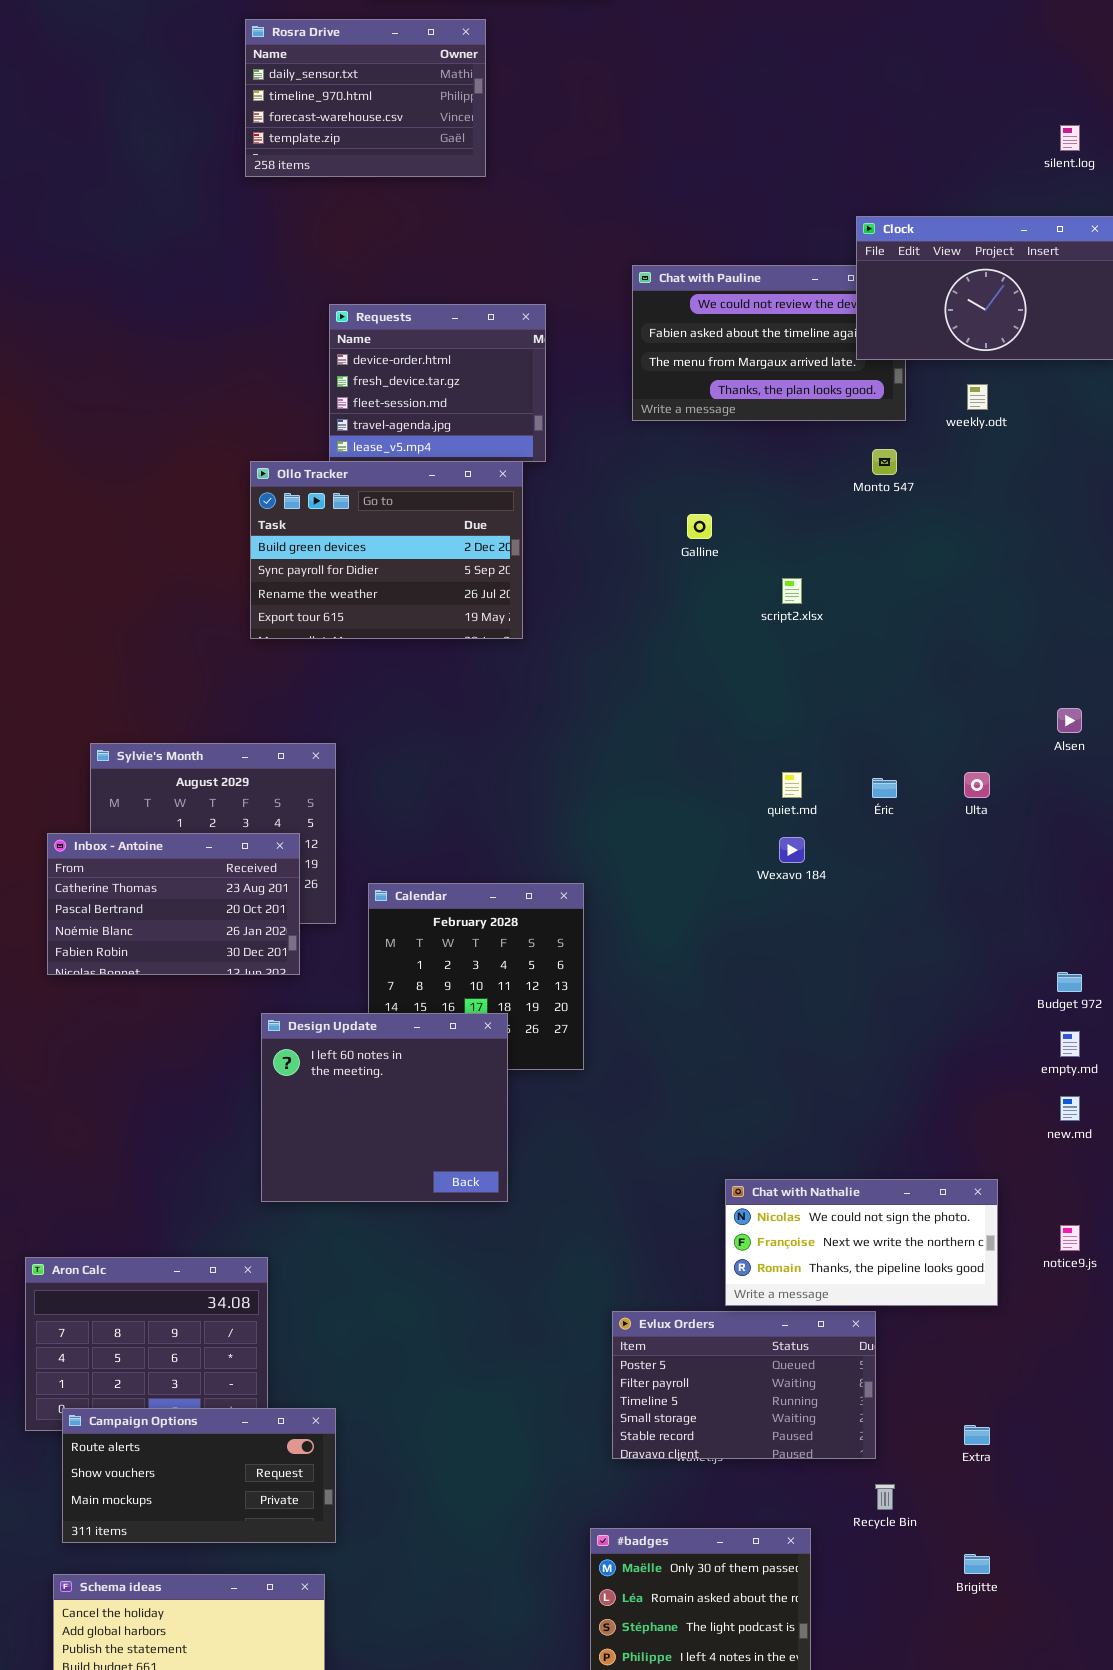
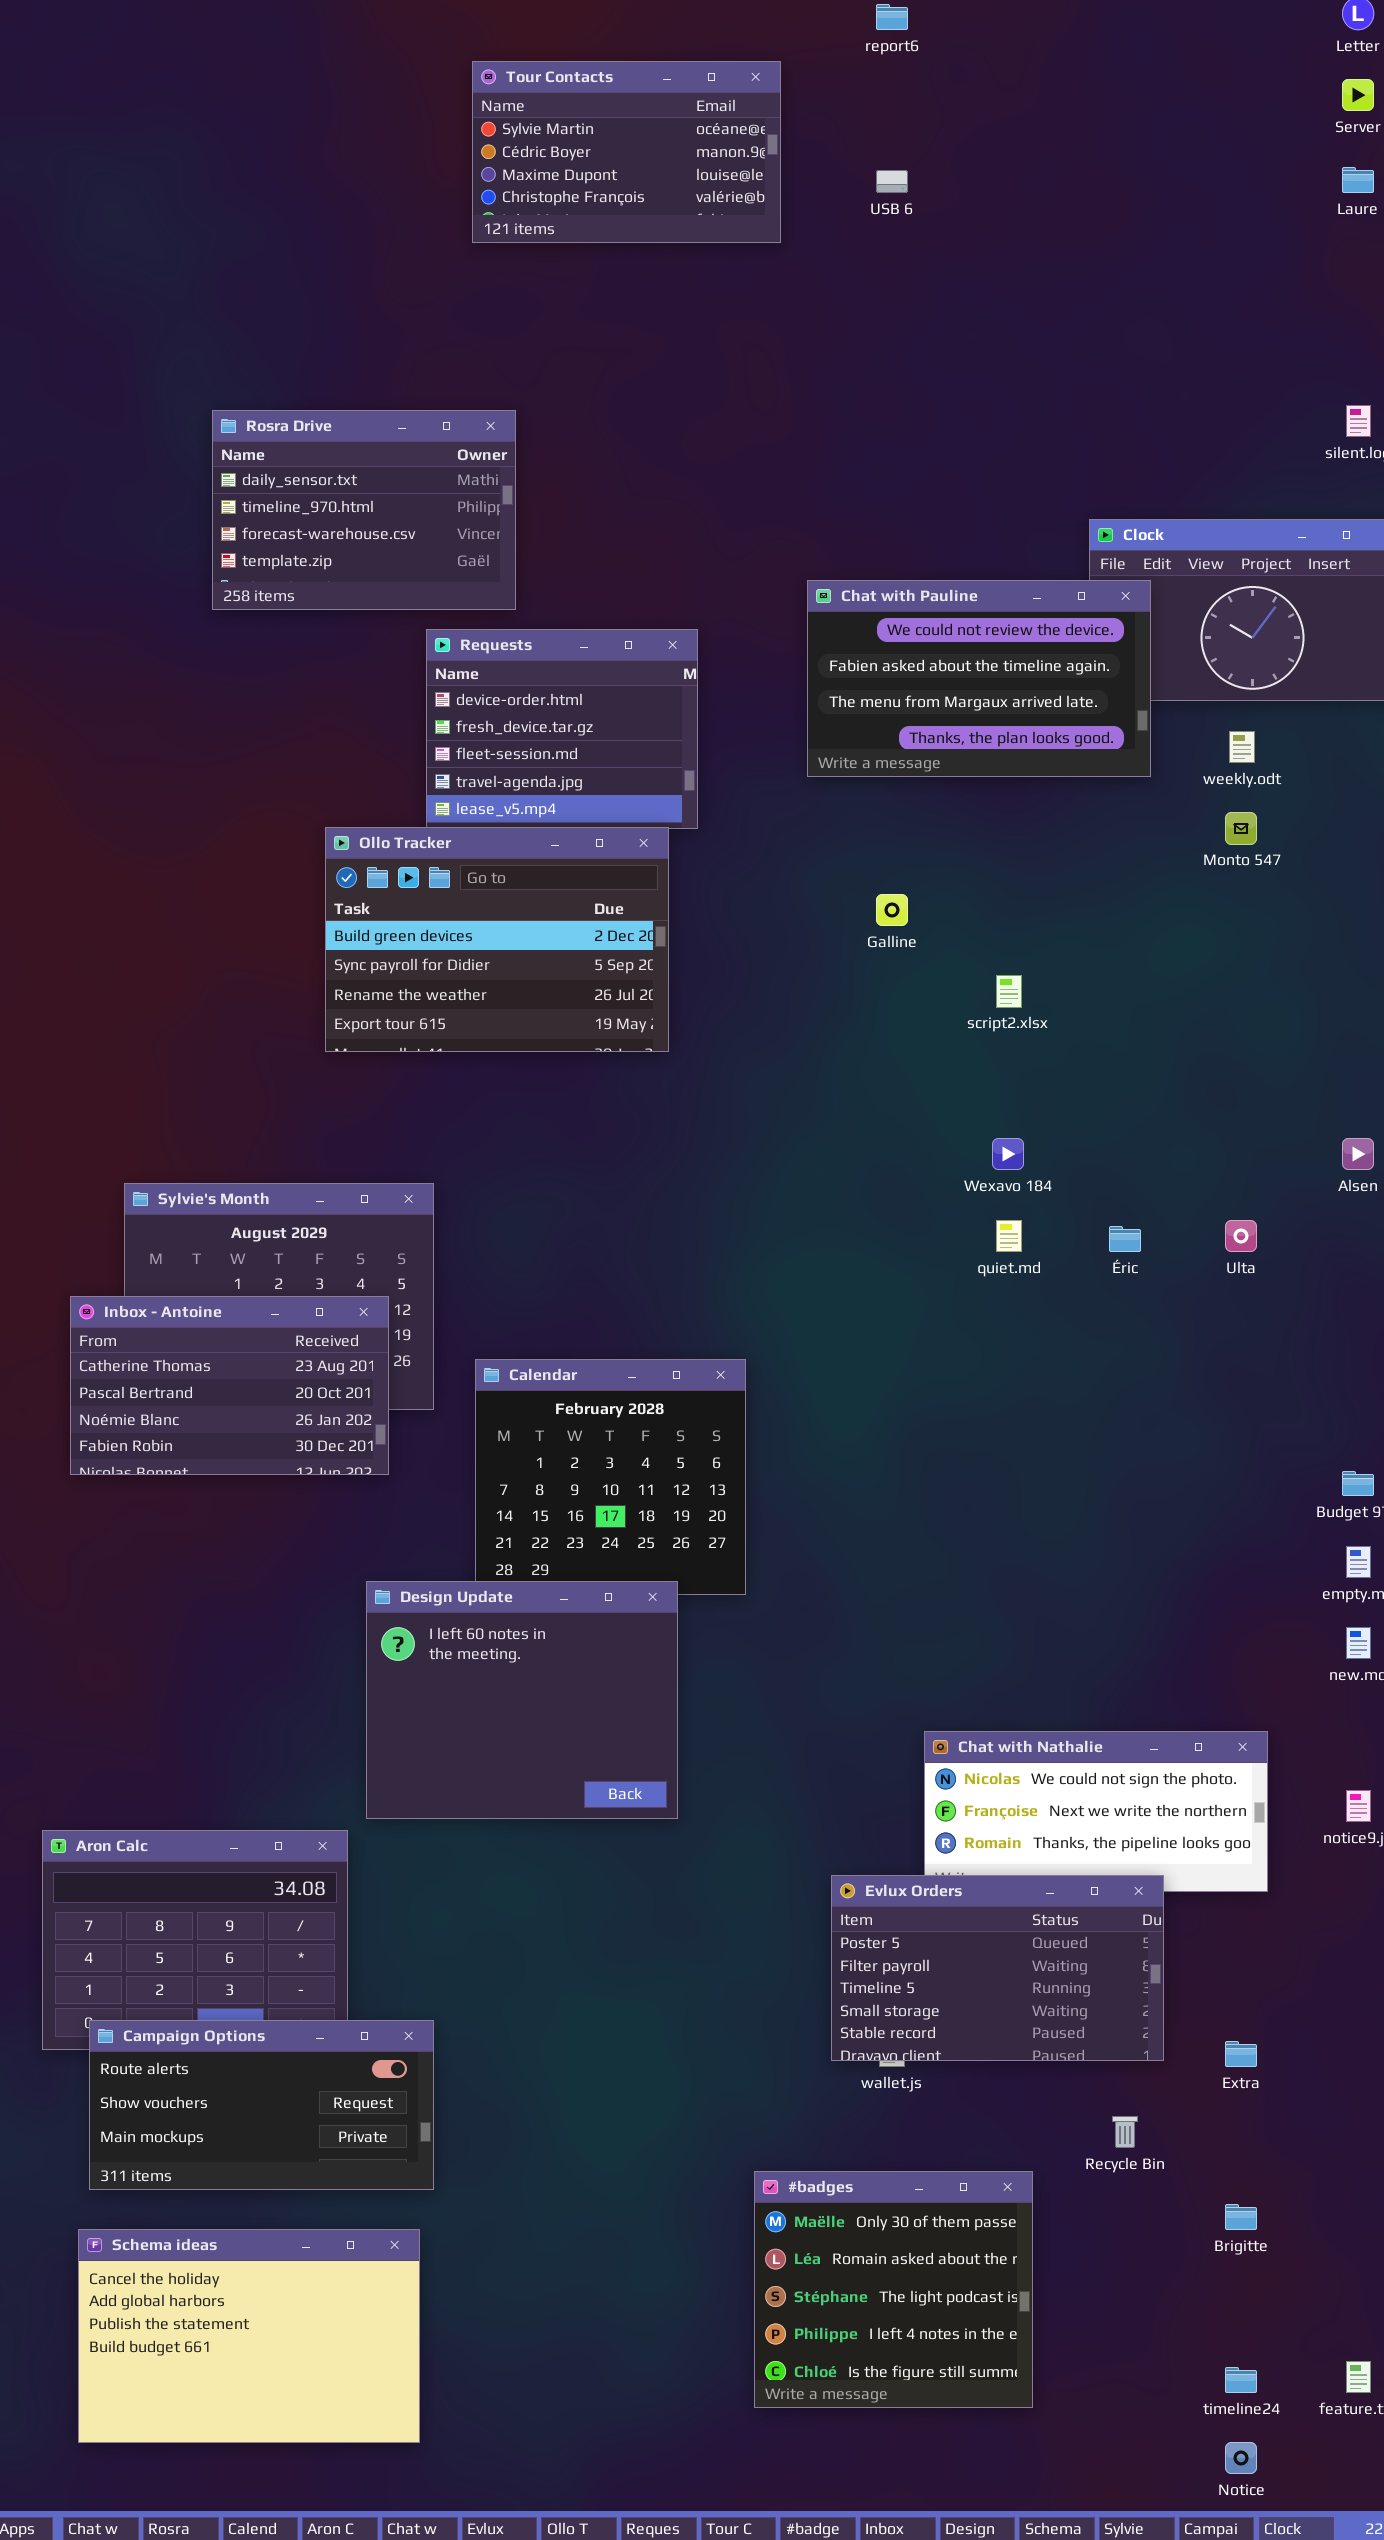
Rosra Drive: [245,19,486,177] -> [212,410,516,610], moved
Chat with Pauline: [632,265,906,421] -> [807,580,1151,777], raised
Monto 547: [872,449,897,475] -> [1225,812,1257,845], moved
Wexavo 184: [779,837,805,863] -> [992,1138,1024,1170], moved
Design Update: [261,1013,508,1202] -> [366,1581,678,1819], moved
Evlux Orders: [612,1311,876,1459] -> [831,1875,1164,2061], moved

